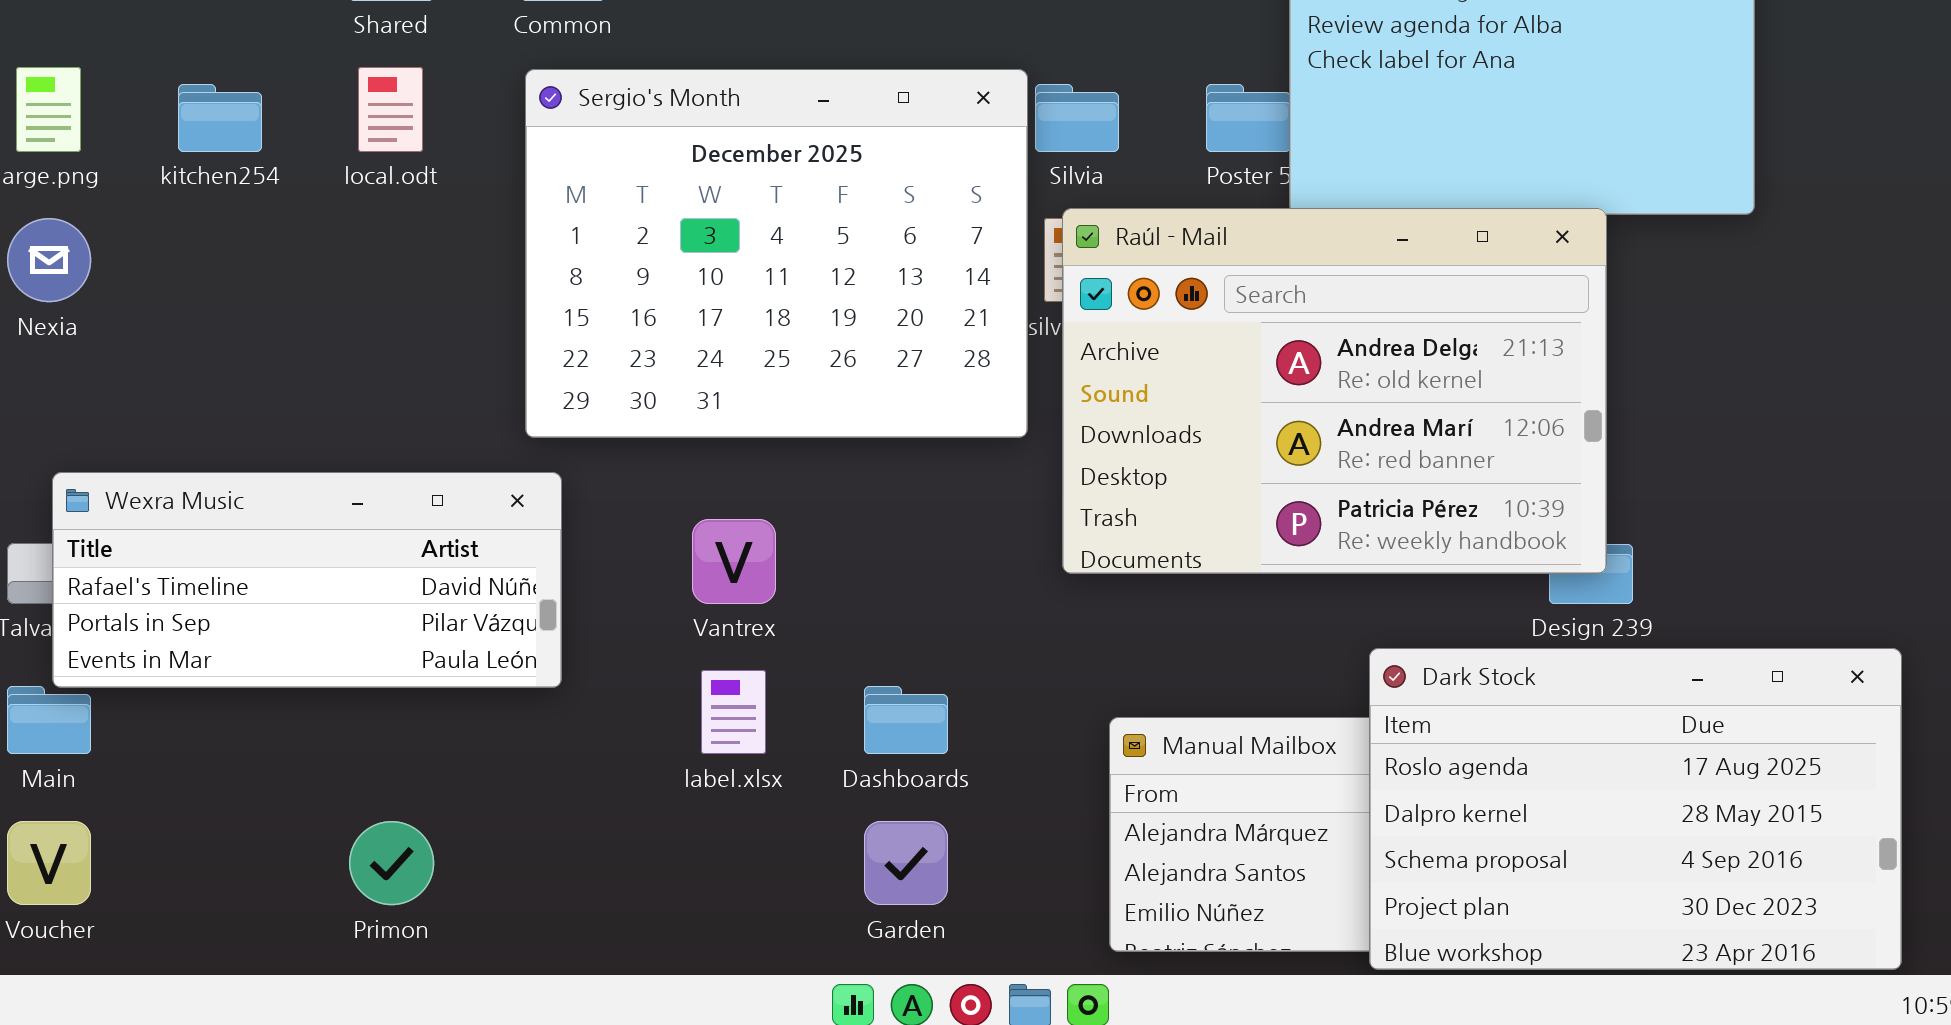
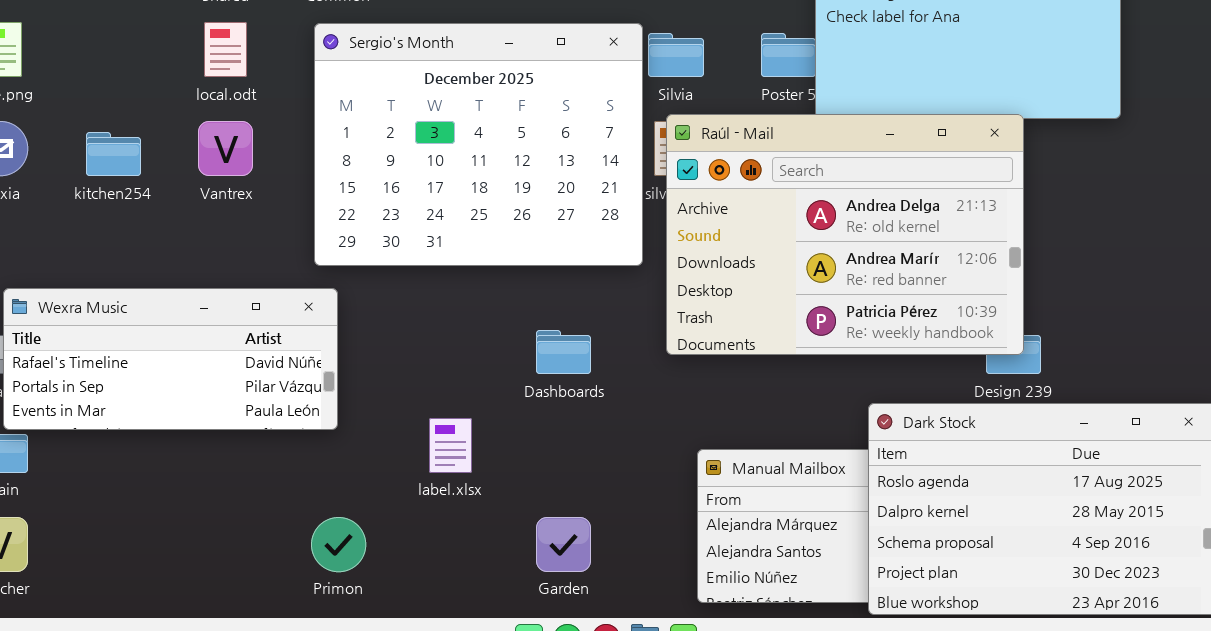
kitchen254: [178,84,262,152] -> [86,132,141,176], moved
Vantrex: [692,519,776,604] -> [198,121,253,176], moved
Dashboards: [864,686,948,754] -> [536,330,591,374], moved
Primon: [349,821,434,905] -> [311,517,366,572], moved

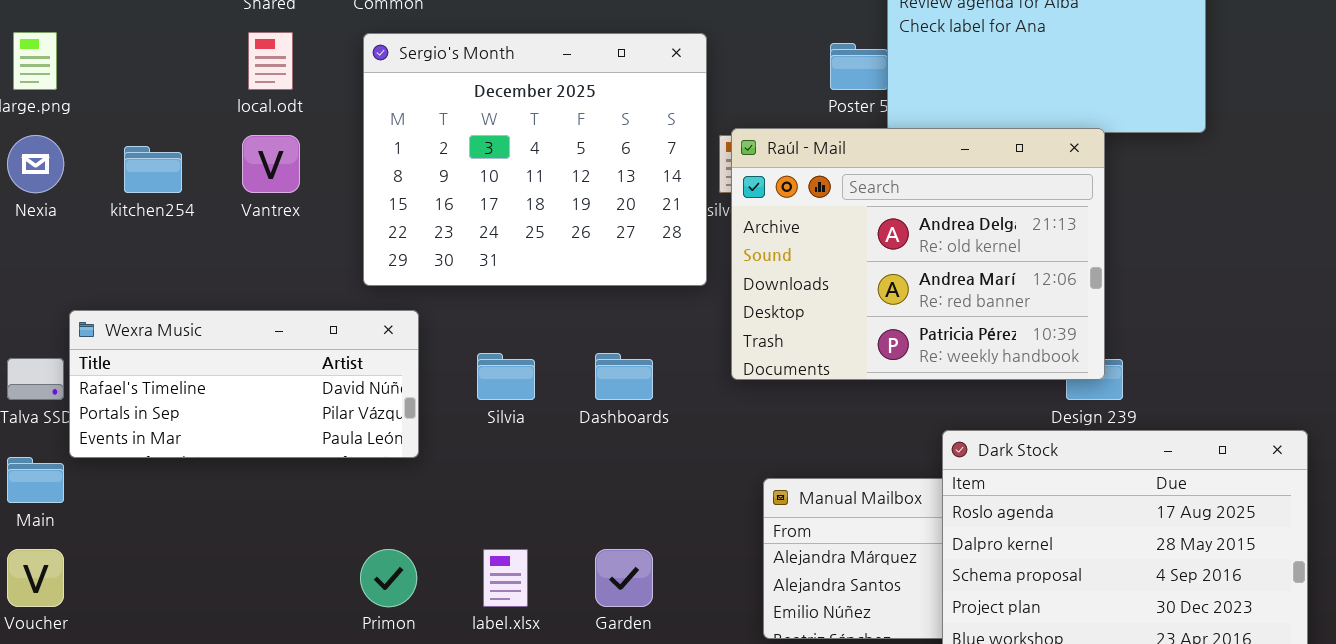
Silvia: [648,33,704,77] -> [477,353,535,400], moved
Wexra Music: [3,288,338,430] -> [69,310,419,458], moved
label.xlsx: [429,418,472,473] -> [483,549,528,607], moved

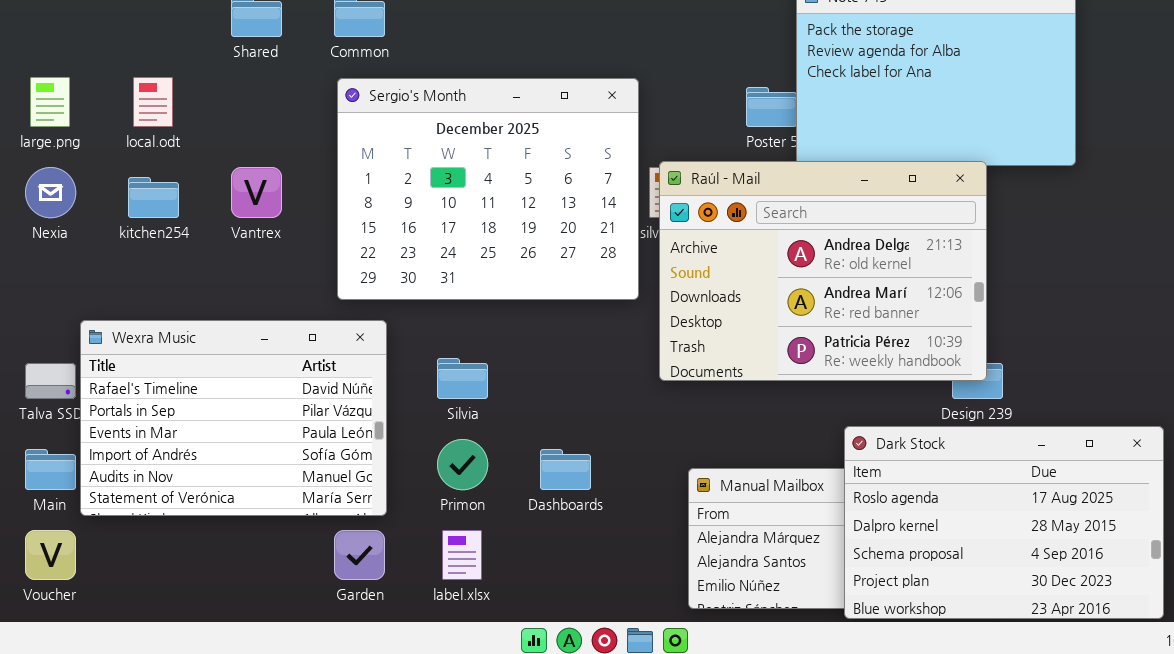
local.odt: [248,32,293,90] -> [133,77,173,127], moved
Wexra Music: [69,310,419,458] -> [80,320,387,516], resized
Dashboards: [595,353,653,400] -> [540,449,591,490], moved
Primon: [360,549,417,607] -> [437,439,488,490], moved
Garden: [595,549,653,607] -> [334,530,385,580], moved

